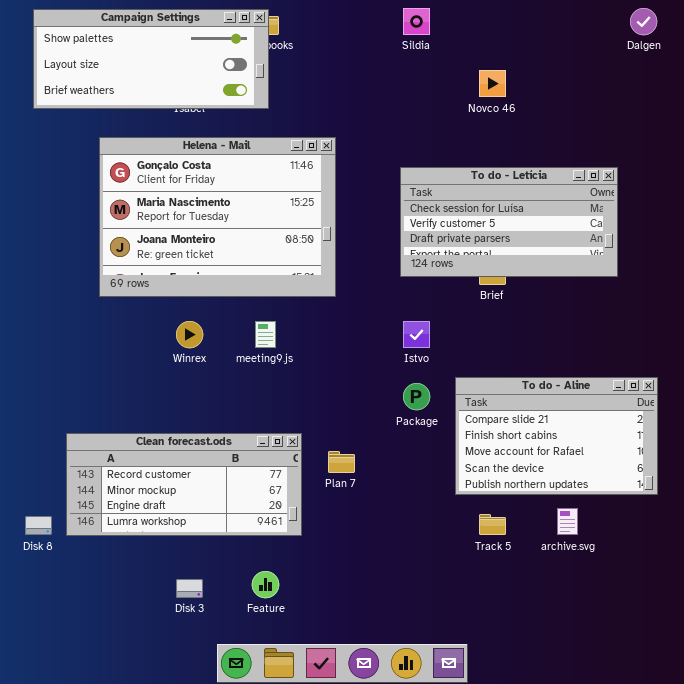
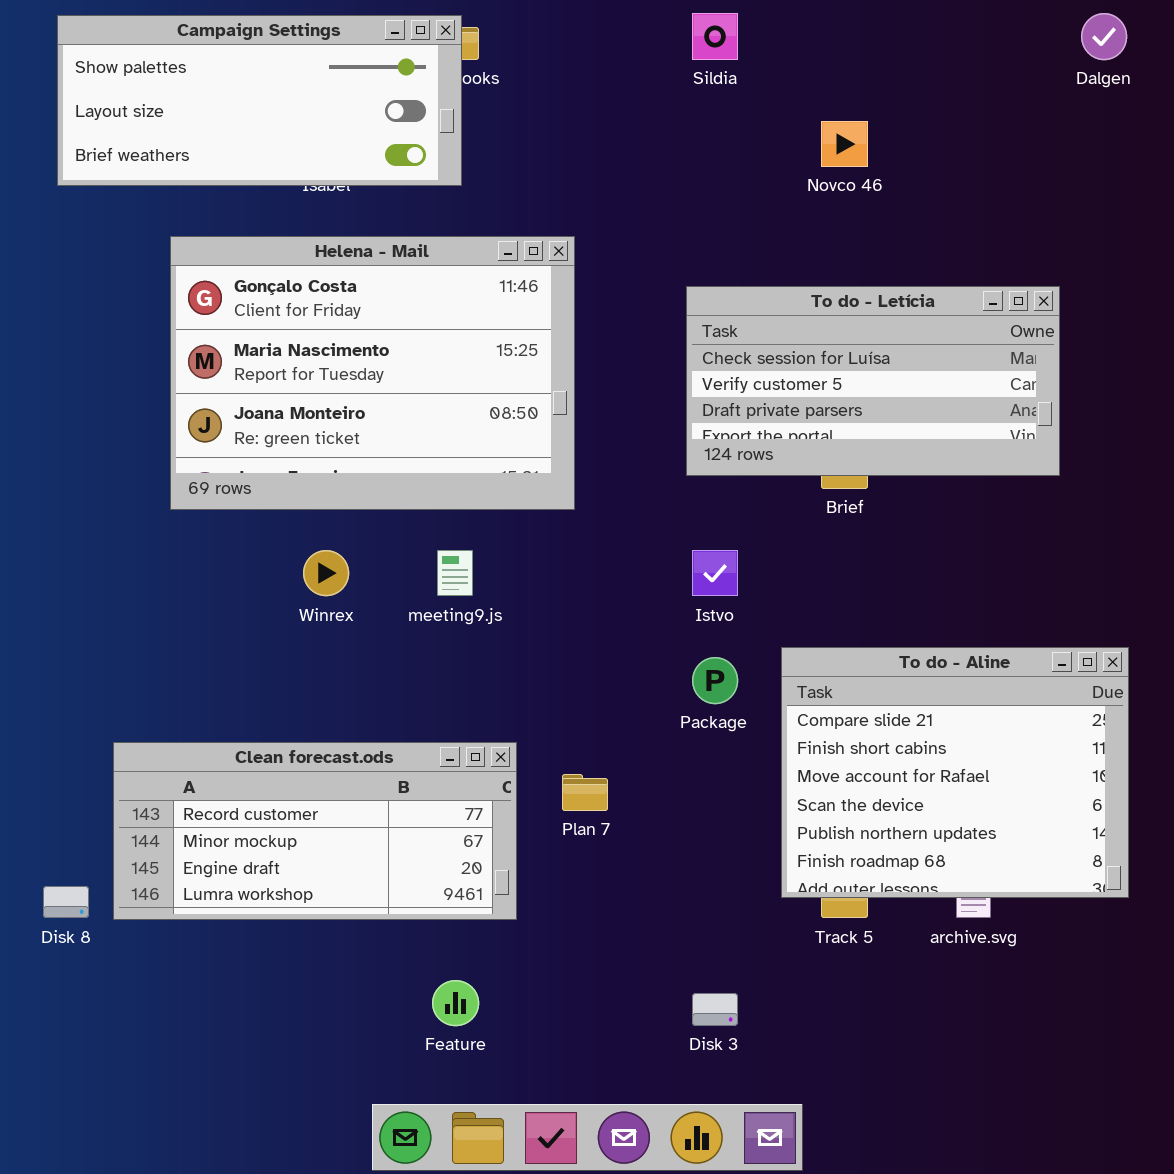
To do - Aline: [455,377,658,495] -> [781,647,1129,898], resized
Disk 3: [176,579,203,598] -> [692,993,738,1026], moved

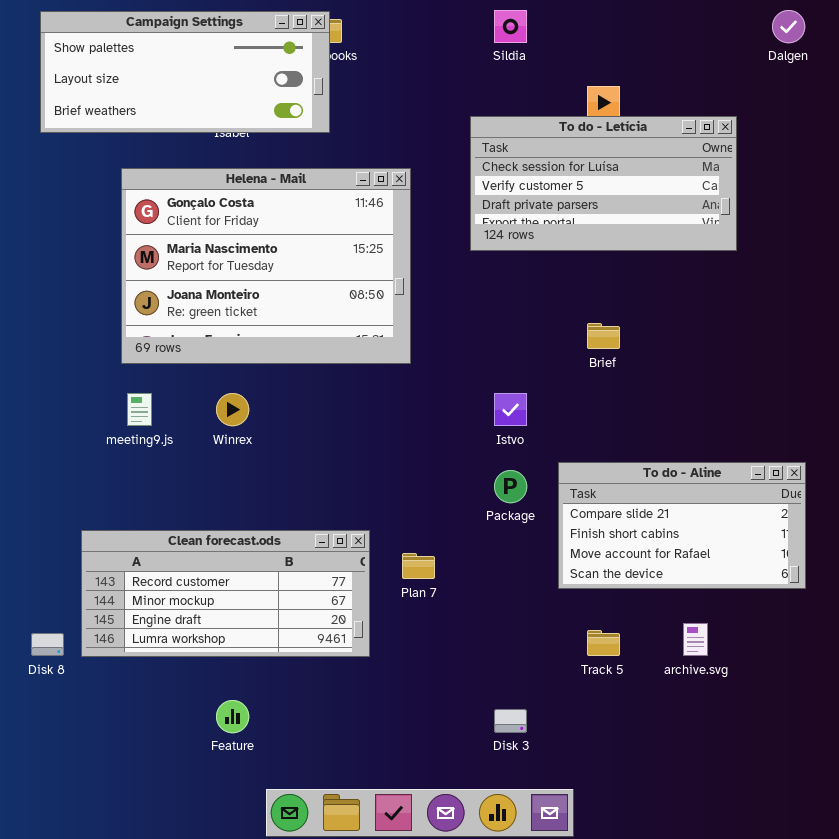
To do - Letícia: [686,286,1060,476] -> [470,116,737,251], moved
meeting9.js: [437,550,473,596] -> [127,393,152,426], moved
To do - Aline: [781,647,1129,898] -> [558,462,806,589], resized
Feature: [432,980,479,1026] -> [216,700,249,733], moved

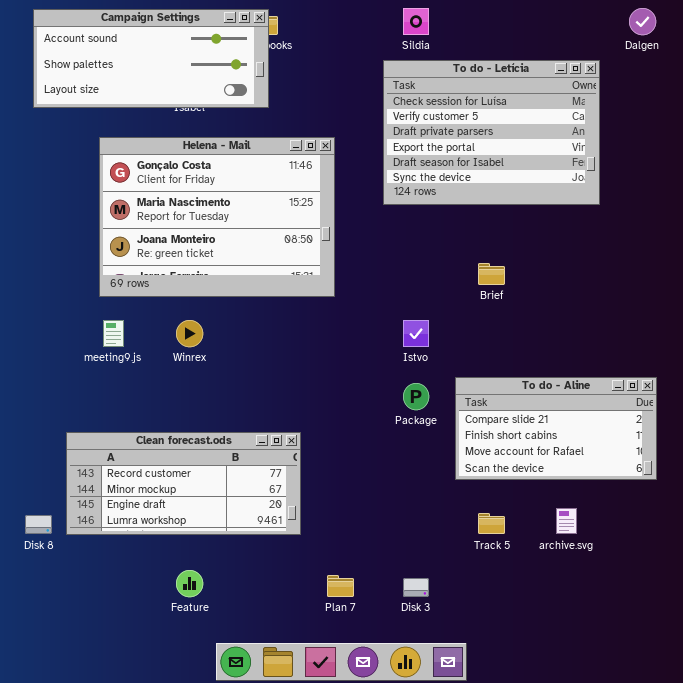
Campaign Settings: [40,11,330,133] -> [33,9,269,108], scrolled up 1 row
To do - Letícia: [470,116,737,251] -> [383,60,600,205], resized
Plan 7: [402,553,435,579] -> [327,575,354,597], moved

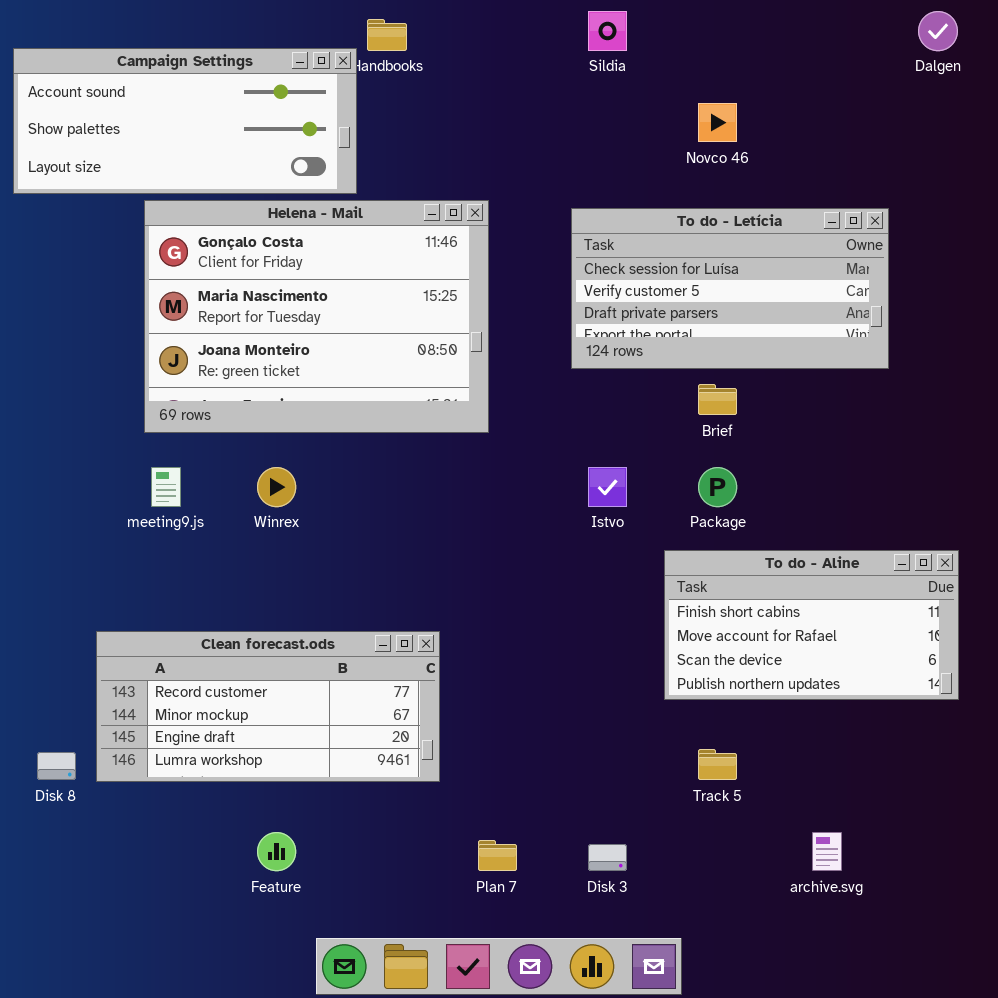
Campaign Settings: [33,9,269,108] -> [13,48,357,194], moved
To do - Letícia: [383,60,600,205] -> [571,208,889,369], moved, resized
To do - Aline: [455,377,657,480] -> [664,550,959,700], scrolled down 1 row
Package: [403,383,429,410] -> [698,467,737,507], moved
archive.svg: [556,508,577,534] -> [812,832,842,871], moved

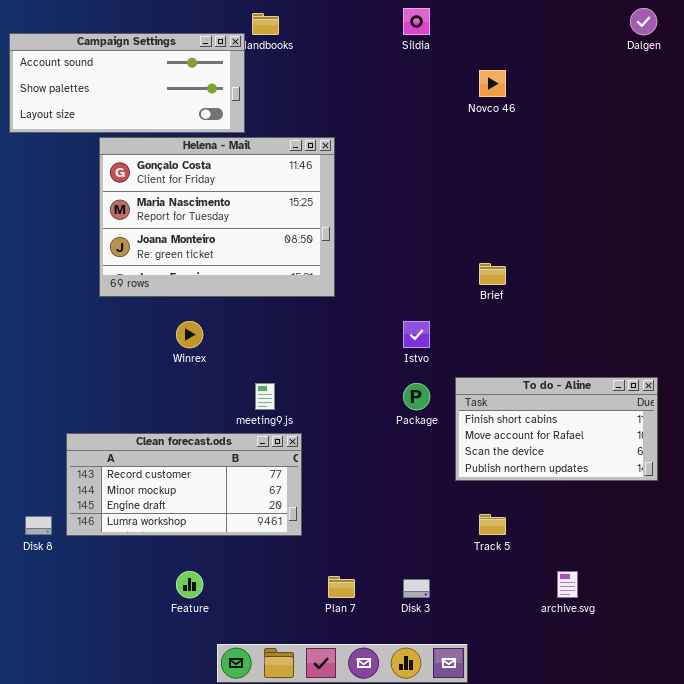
To do - Letícia: [571,208,889,369] -> none, closed
meeting9.js: [151,467,181,507] -> [255,383,275,410], moved
Package: [698,467,737,507] -> [403,383,430,410], moved

